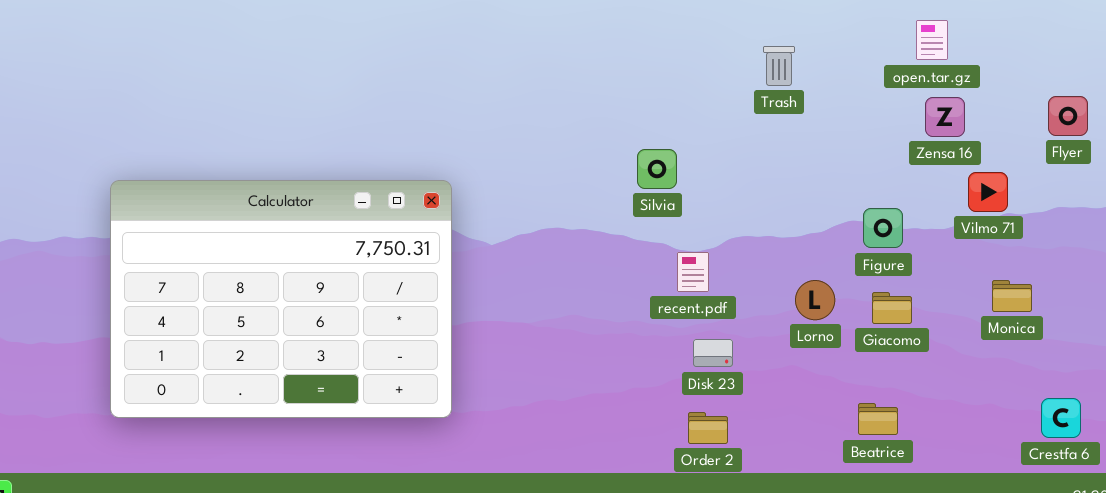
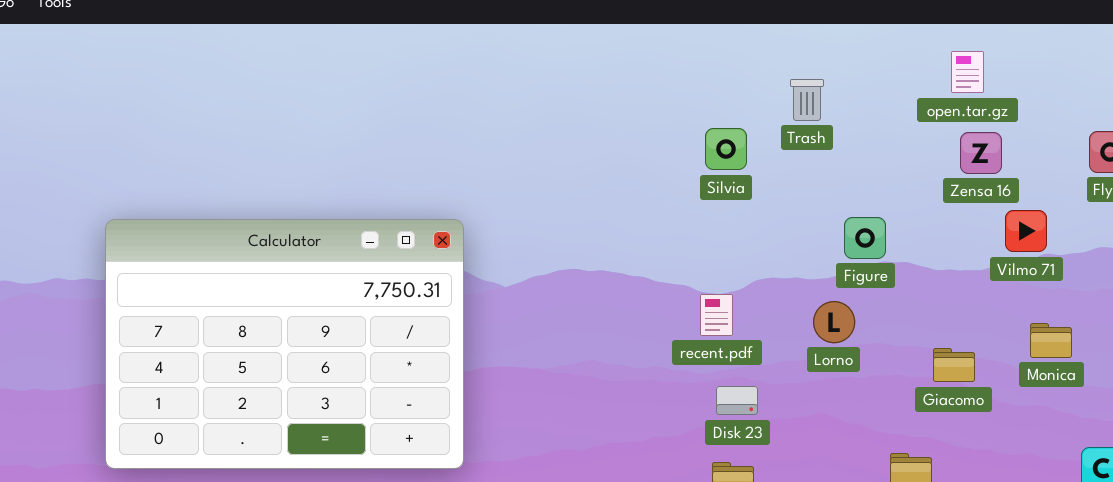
Silvia: [637,149,677,189] -> [705,128,747,170], moved
Figure: [863,208,903,248] -> [844,217,886,259], moved
Lorno: [795,280,835,320] -> [813,301,855,343], moved
Giacomo: [872,292,912,324] -> [933,348,975,382], moved

